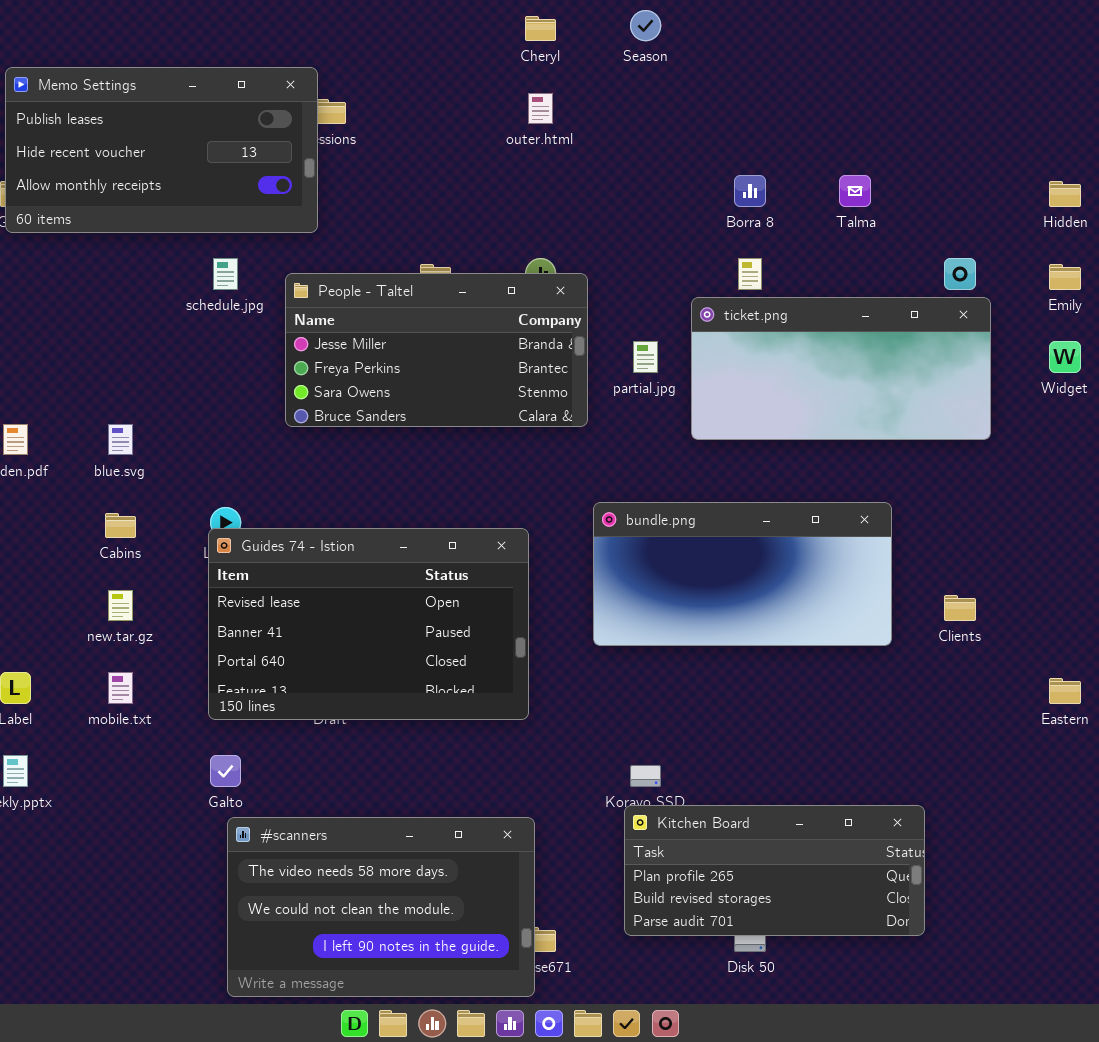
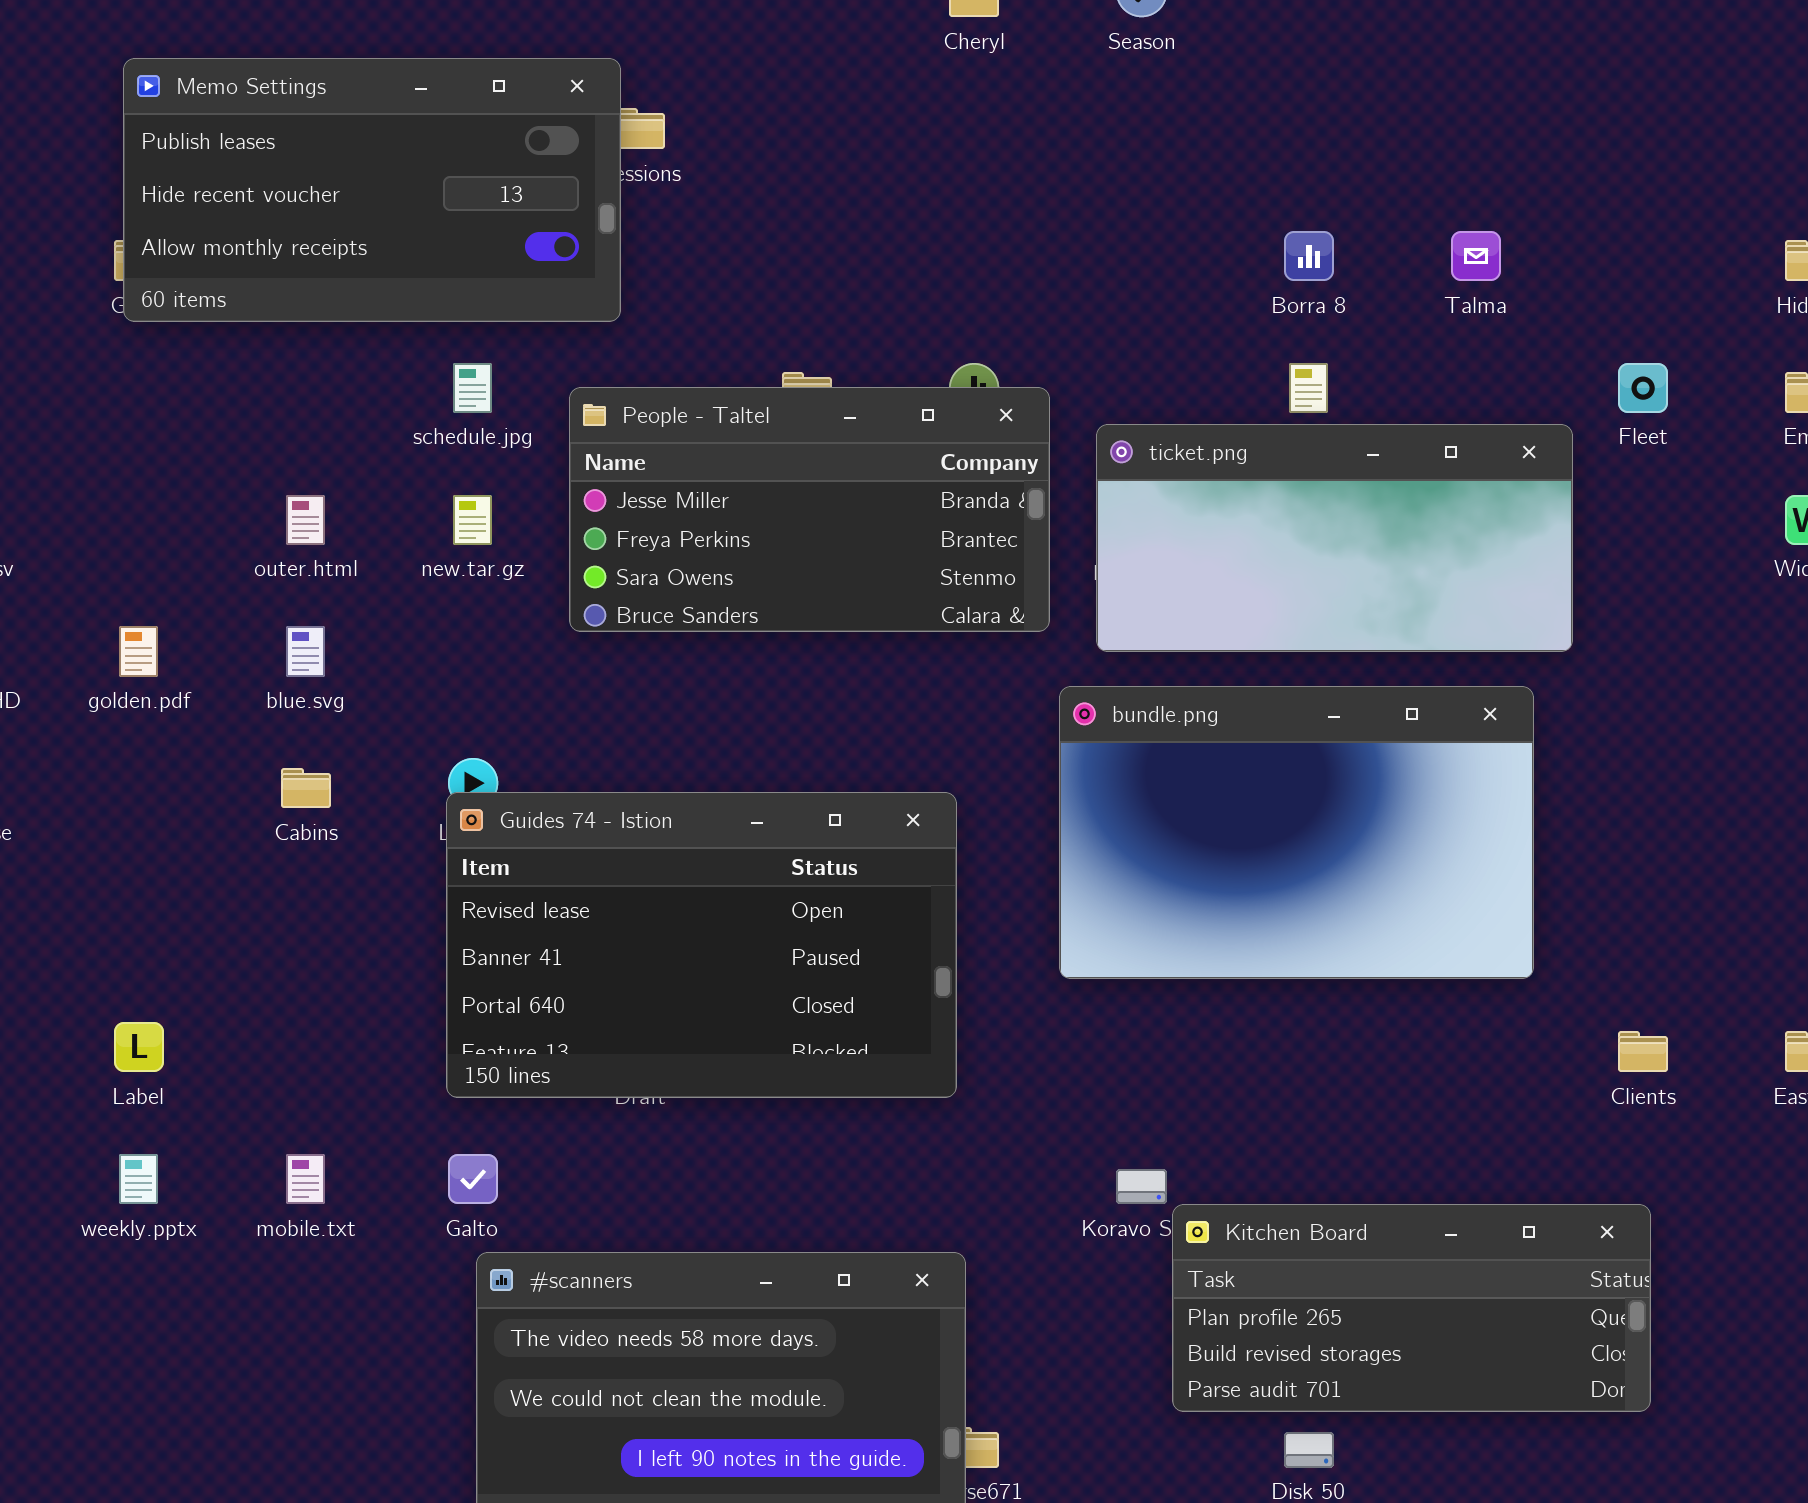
outer.html: [528,93,553,124] -> [286,495,325,545], moved
ticket.png: [691,297,991,440] -> [1096,424,1573,652], moved
bundle.png: [593,502,892,646] -> [1059,686,1534,979], resized
new.tar.gz: [108,590,133,621] -> [453,495,492,545], moved
Clients: [944,595,976,621] -> [1618,1031,1668,1072], moved
mobile.txt: [108,672,133,704] -> [286,1154,325,1204], moved
Kitchen Board: [624,805,925,936] -> [1172,1204,1651,1412], moved

